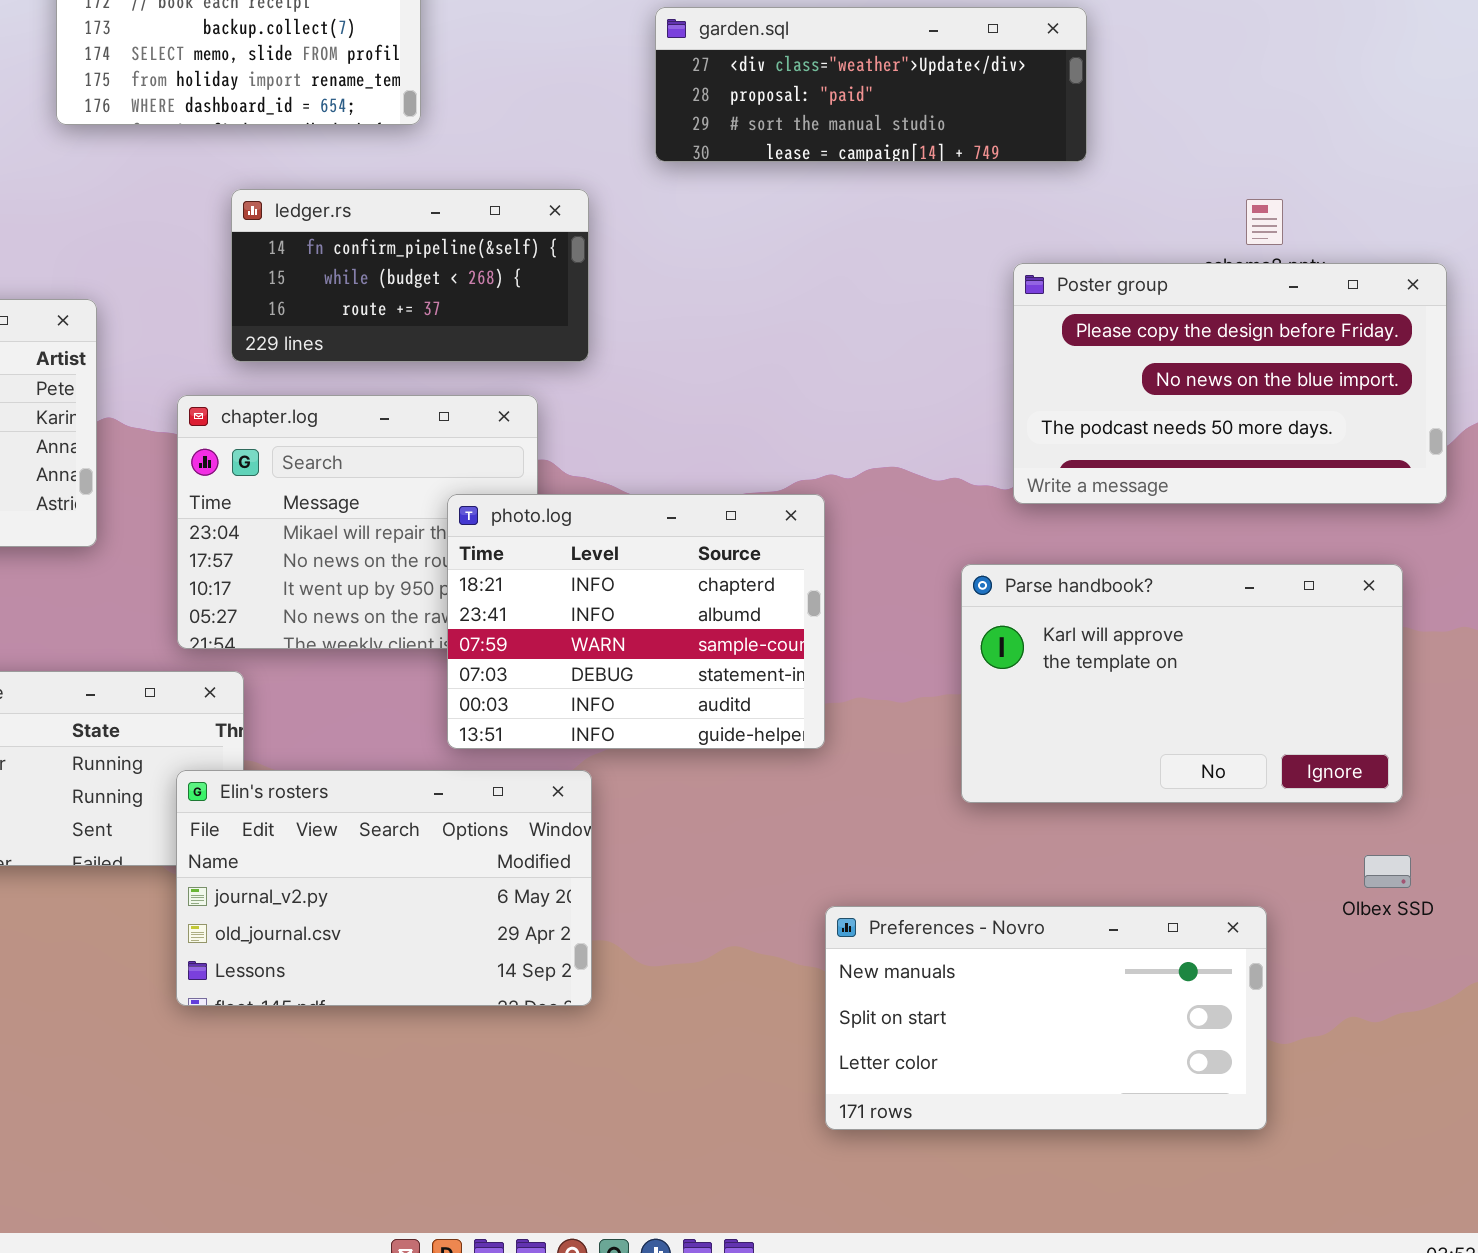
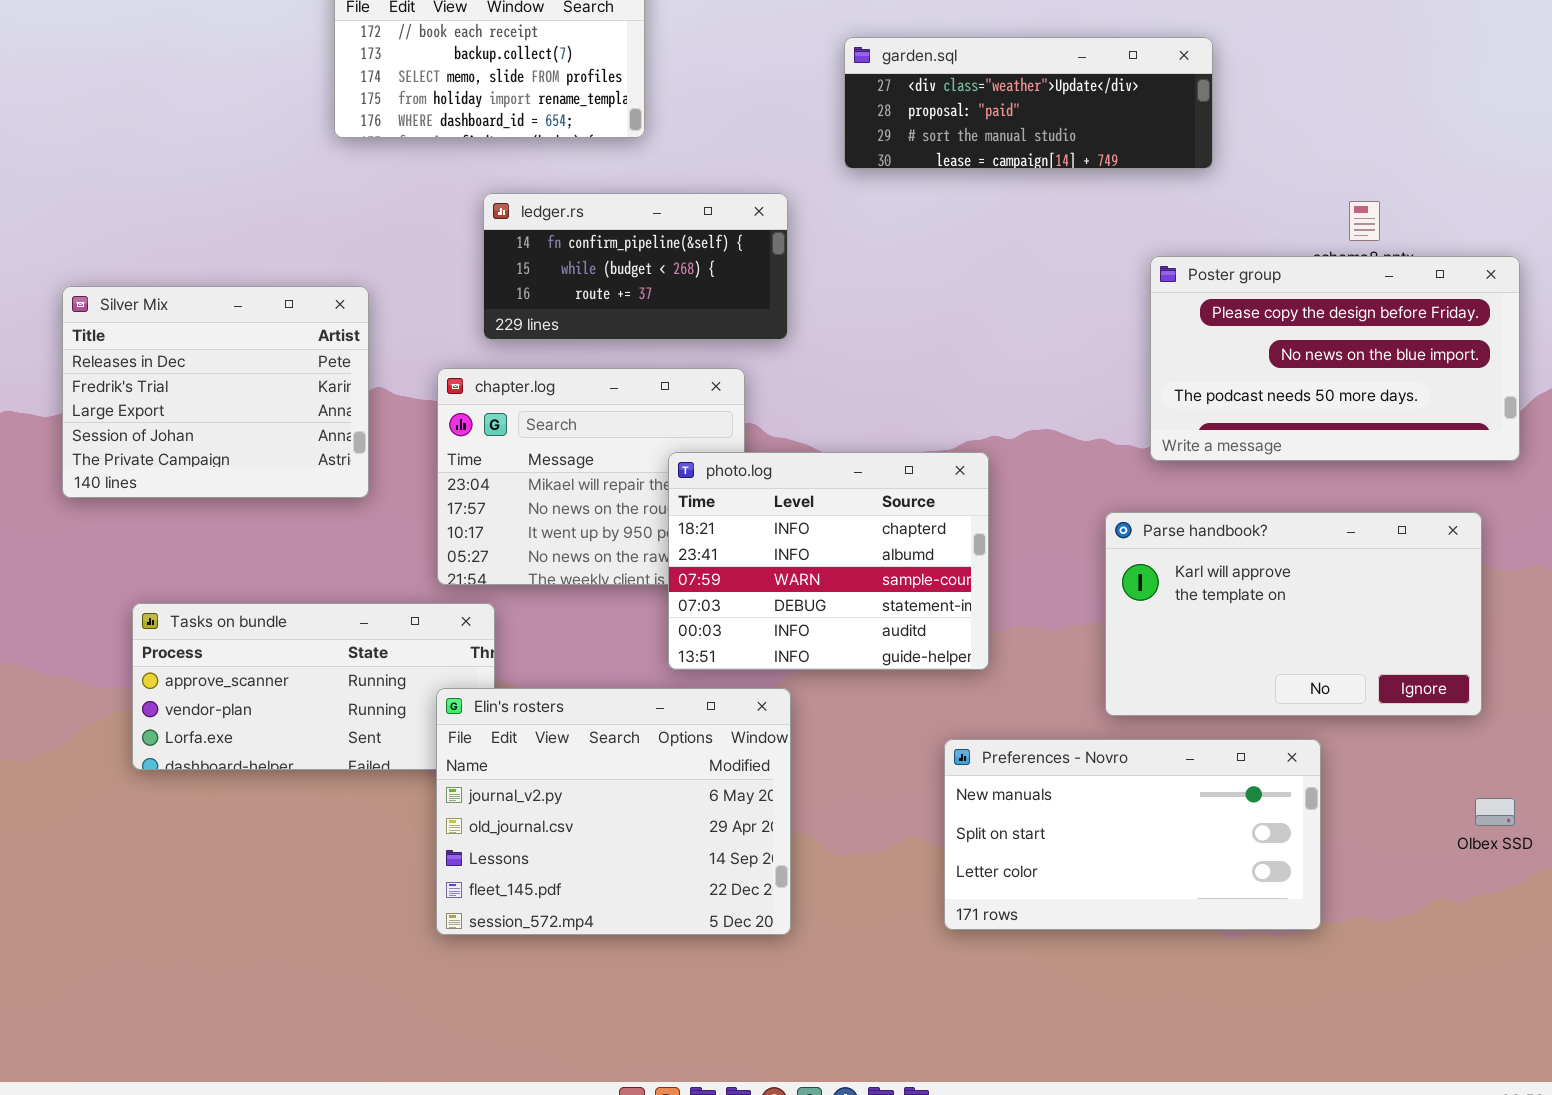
Elin's rosters: [176,770,592,1006] -> [436,688,791,935], resized
Olbex SSD: [1364,855,1411,888] -> [1475,798,1515,826], moved
Preferences - Novro: [825,906,1267,1130] -> [944,739,1321,930], moved

